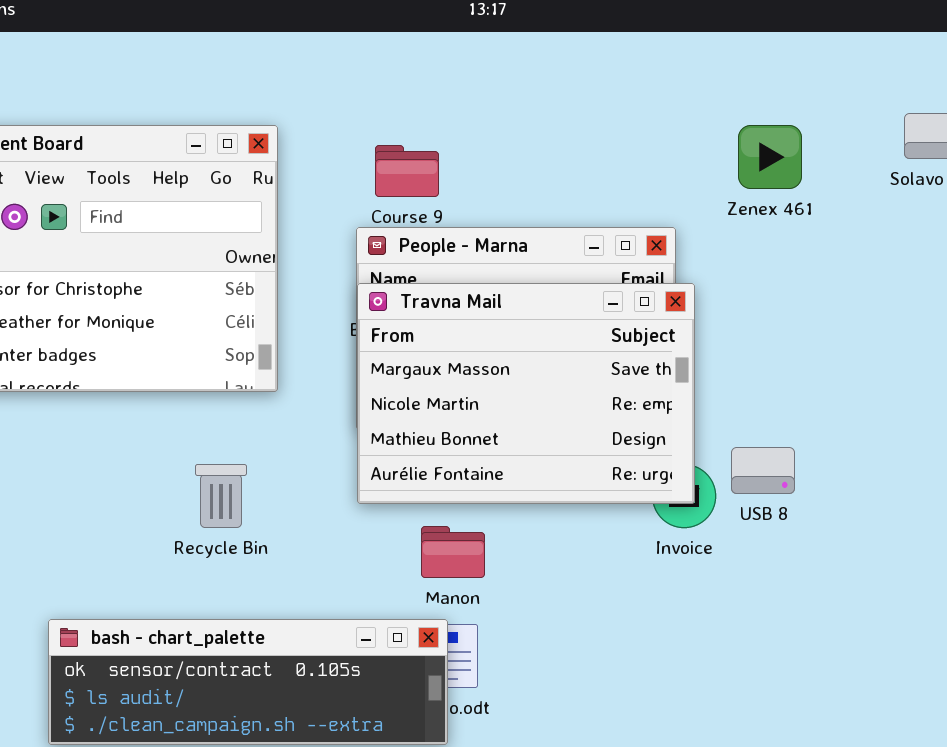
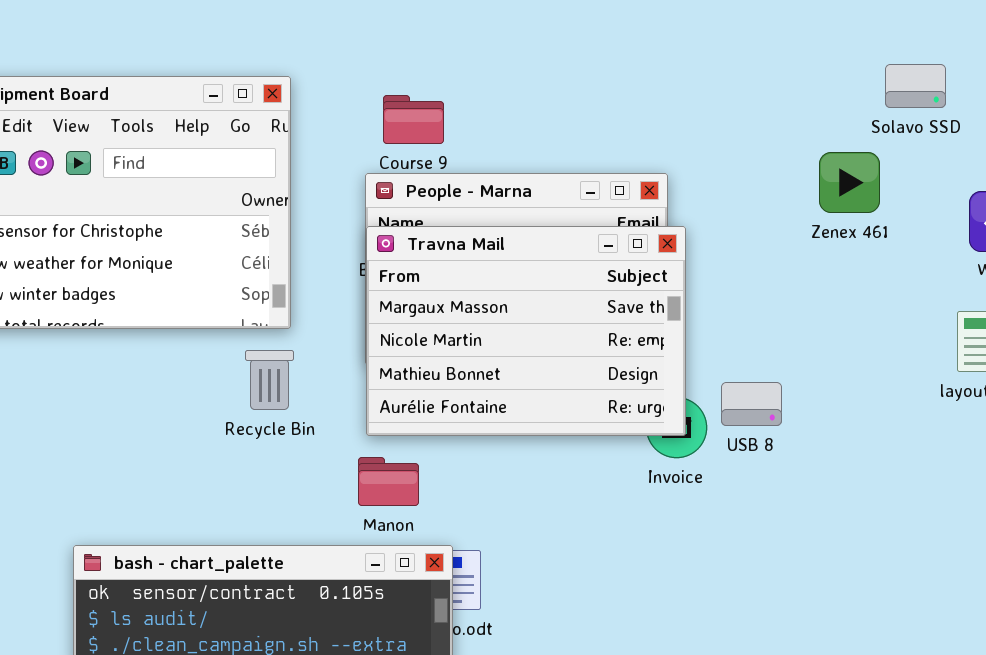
Zenex 461: [738,125,802,189] -> [819,152,880,213], moved
Recycle Bin: [195,464,247,528] -> [245,350,294,410], moved
Manon: [421,526,485,578] -> [358,457,419,506], moved

